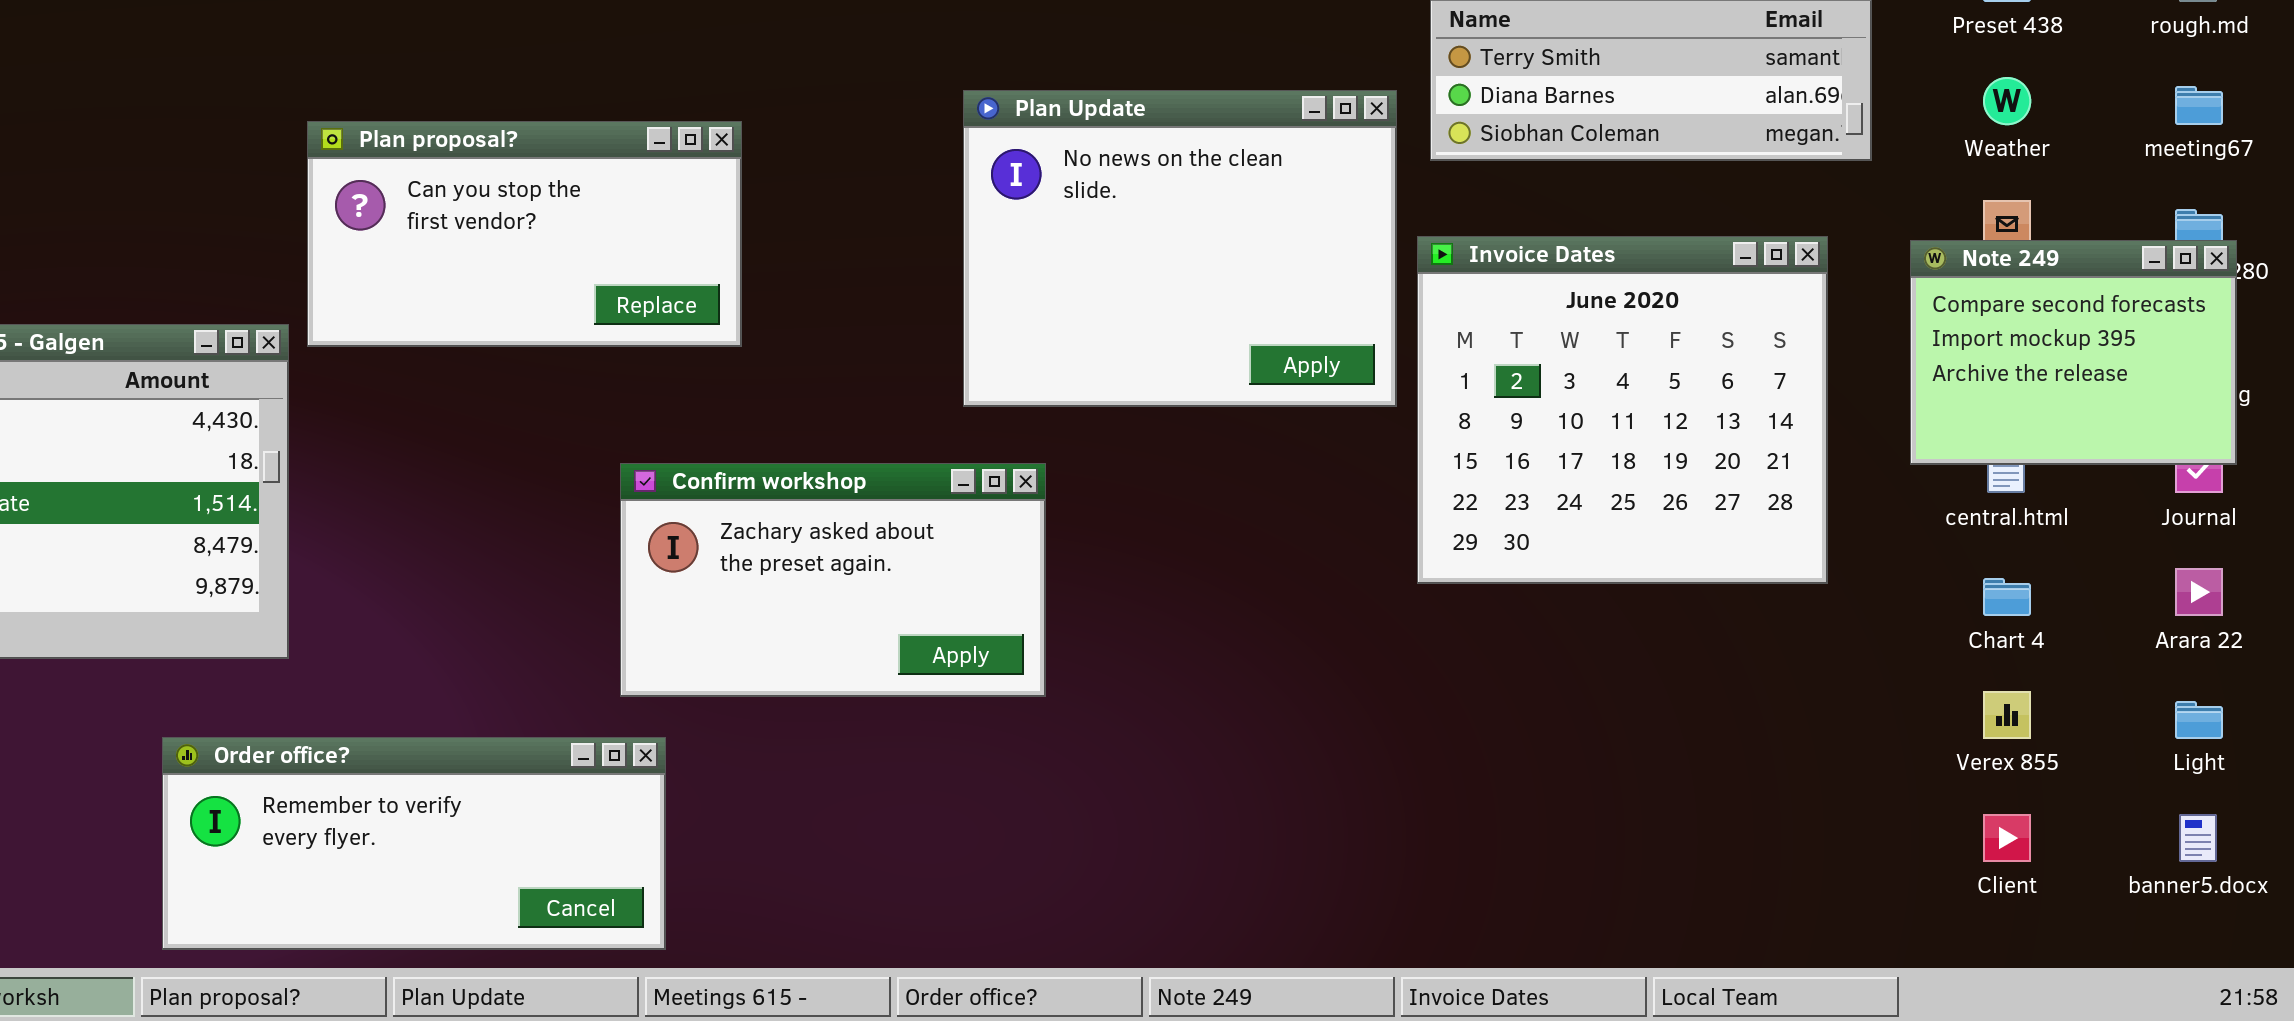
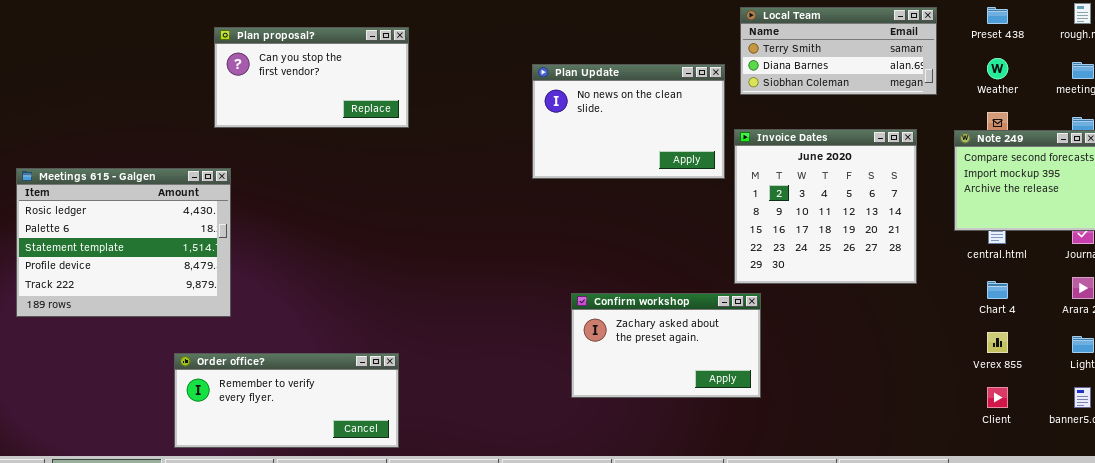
Plan Update: [963,90,1397,407] -> [532,64,725,179], resized
Plan proposal?: [307,121,742,347] -> [214,27,409,128], moved
Confirm workshop: [620,463,1046,697] -> [571,293,761,398], moved

